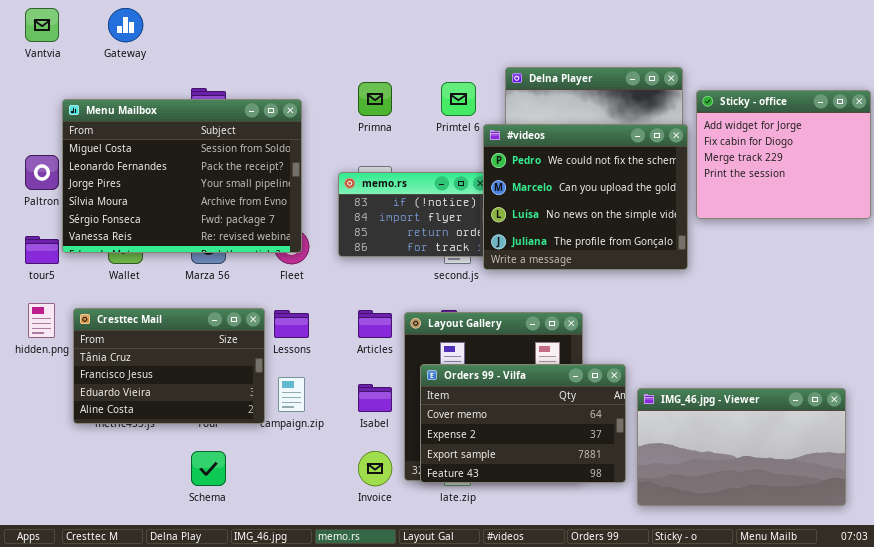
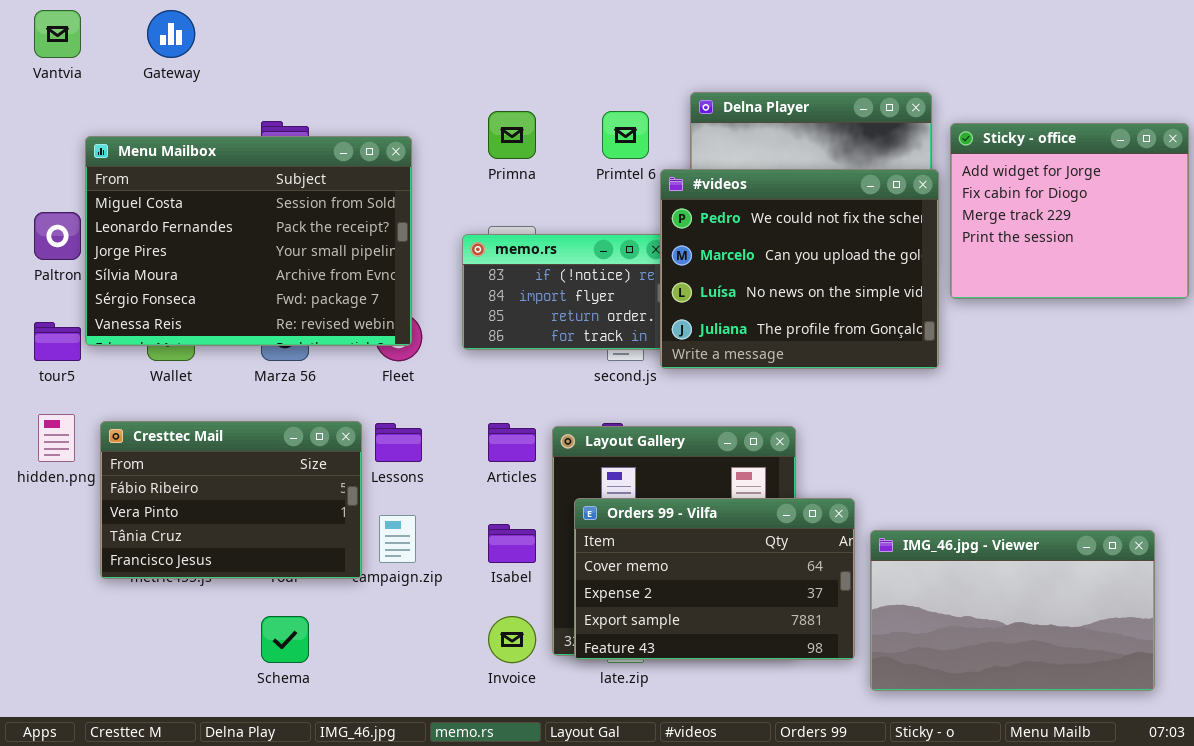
Cresttec Mail: [73,308,265,424] -> [100,421,362,579], scrolled up 2 rows

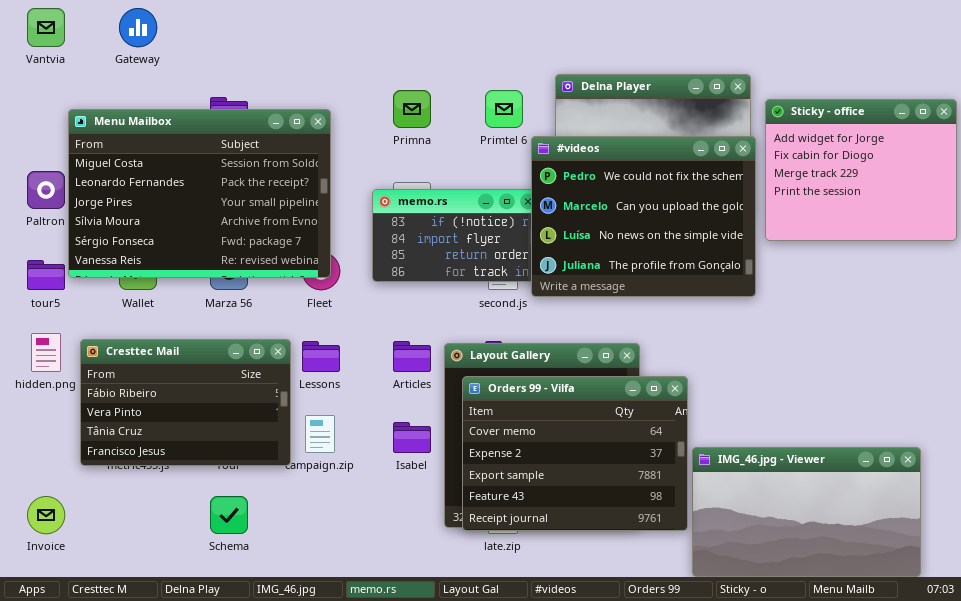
Orders 99 - Vilfa: [574,498,855,660] -> [462,376,688,531], resized
IMG_46.jpg - Viewer: [870,530,1155,691] -> [692,447,921,577], moved
Invoice: [488,616,536,663] -> [27,496,65,534], moved

